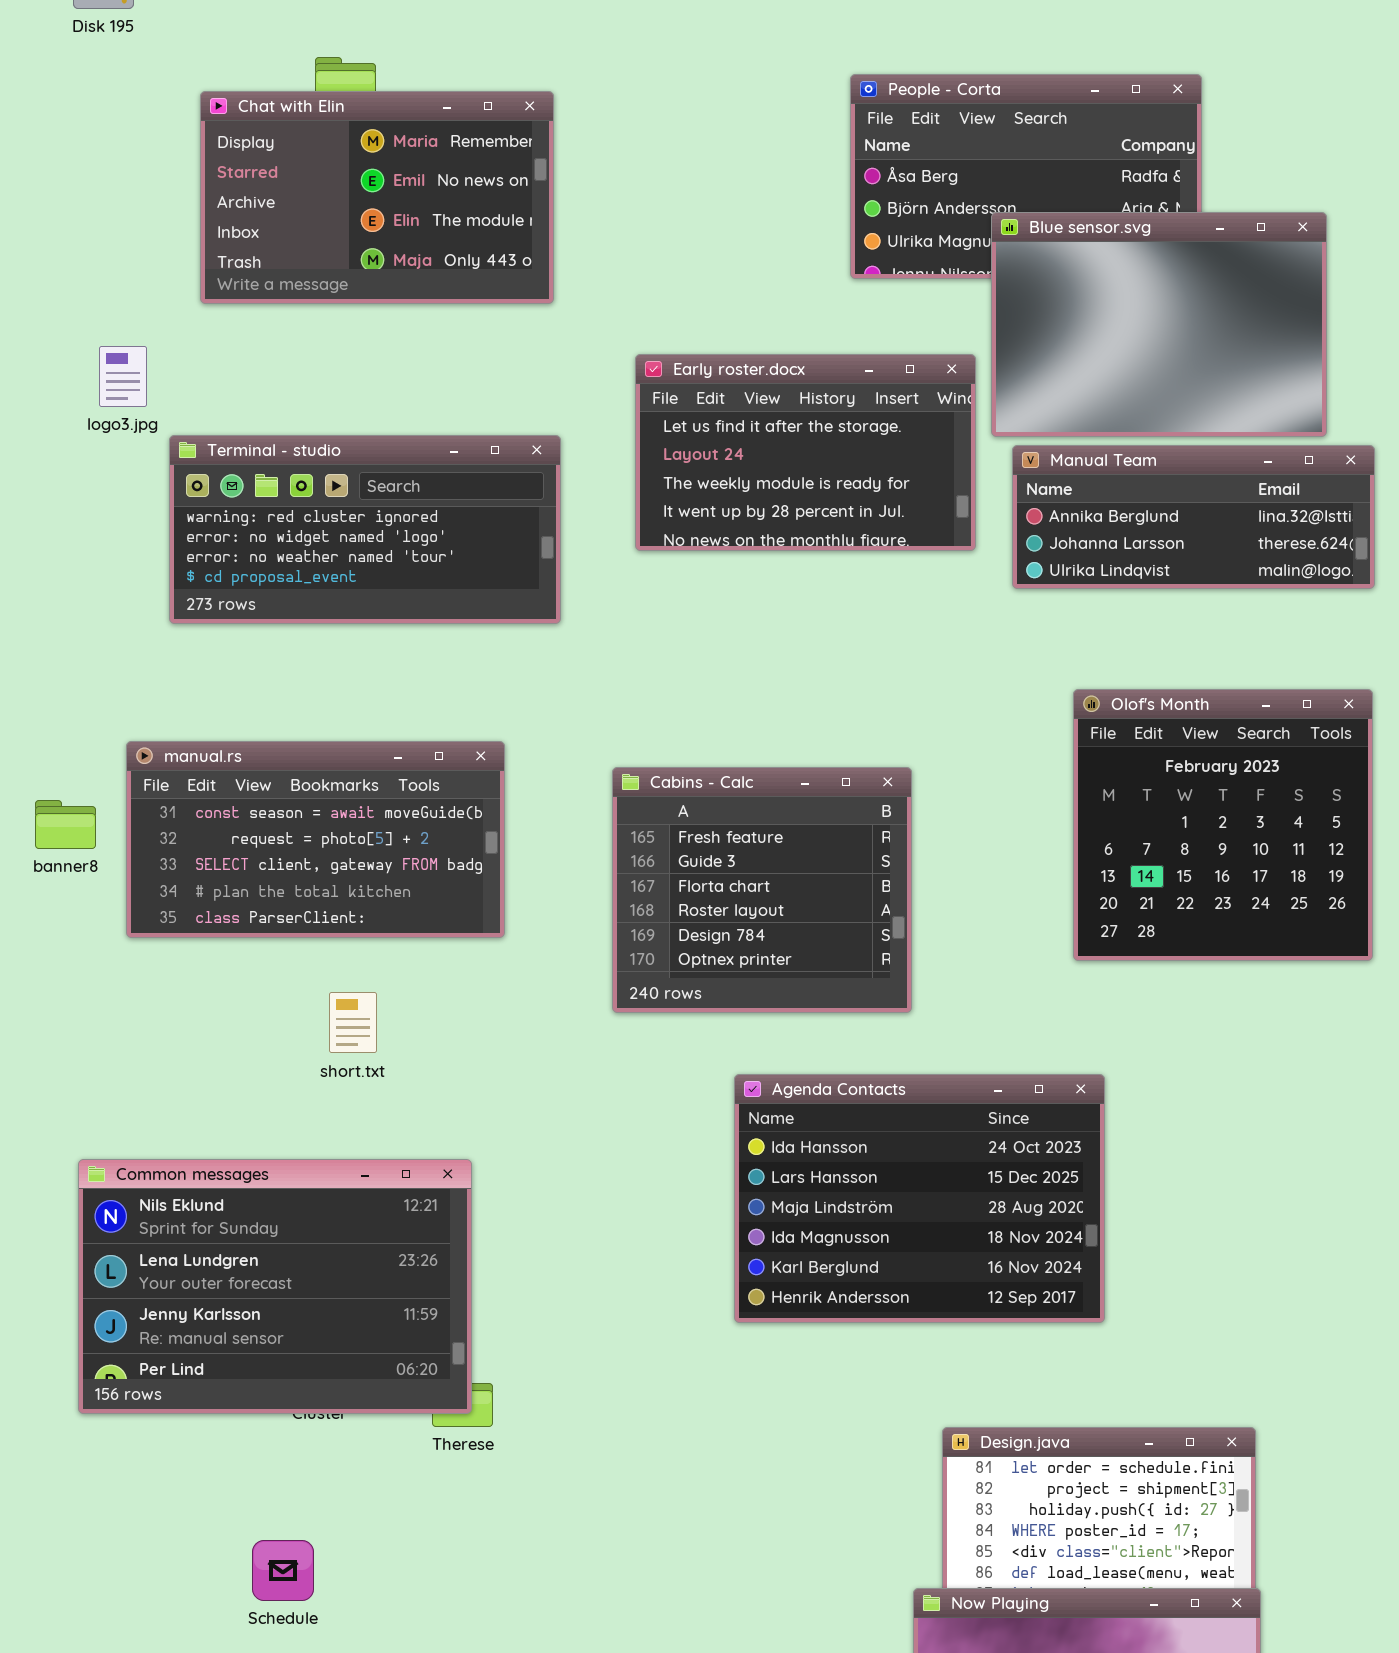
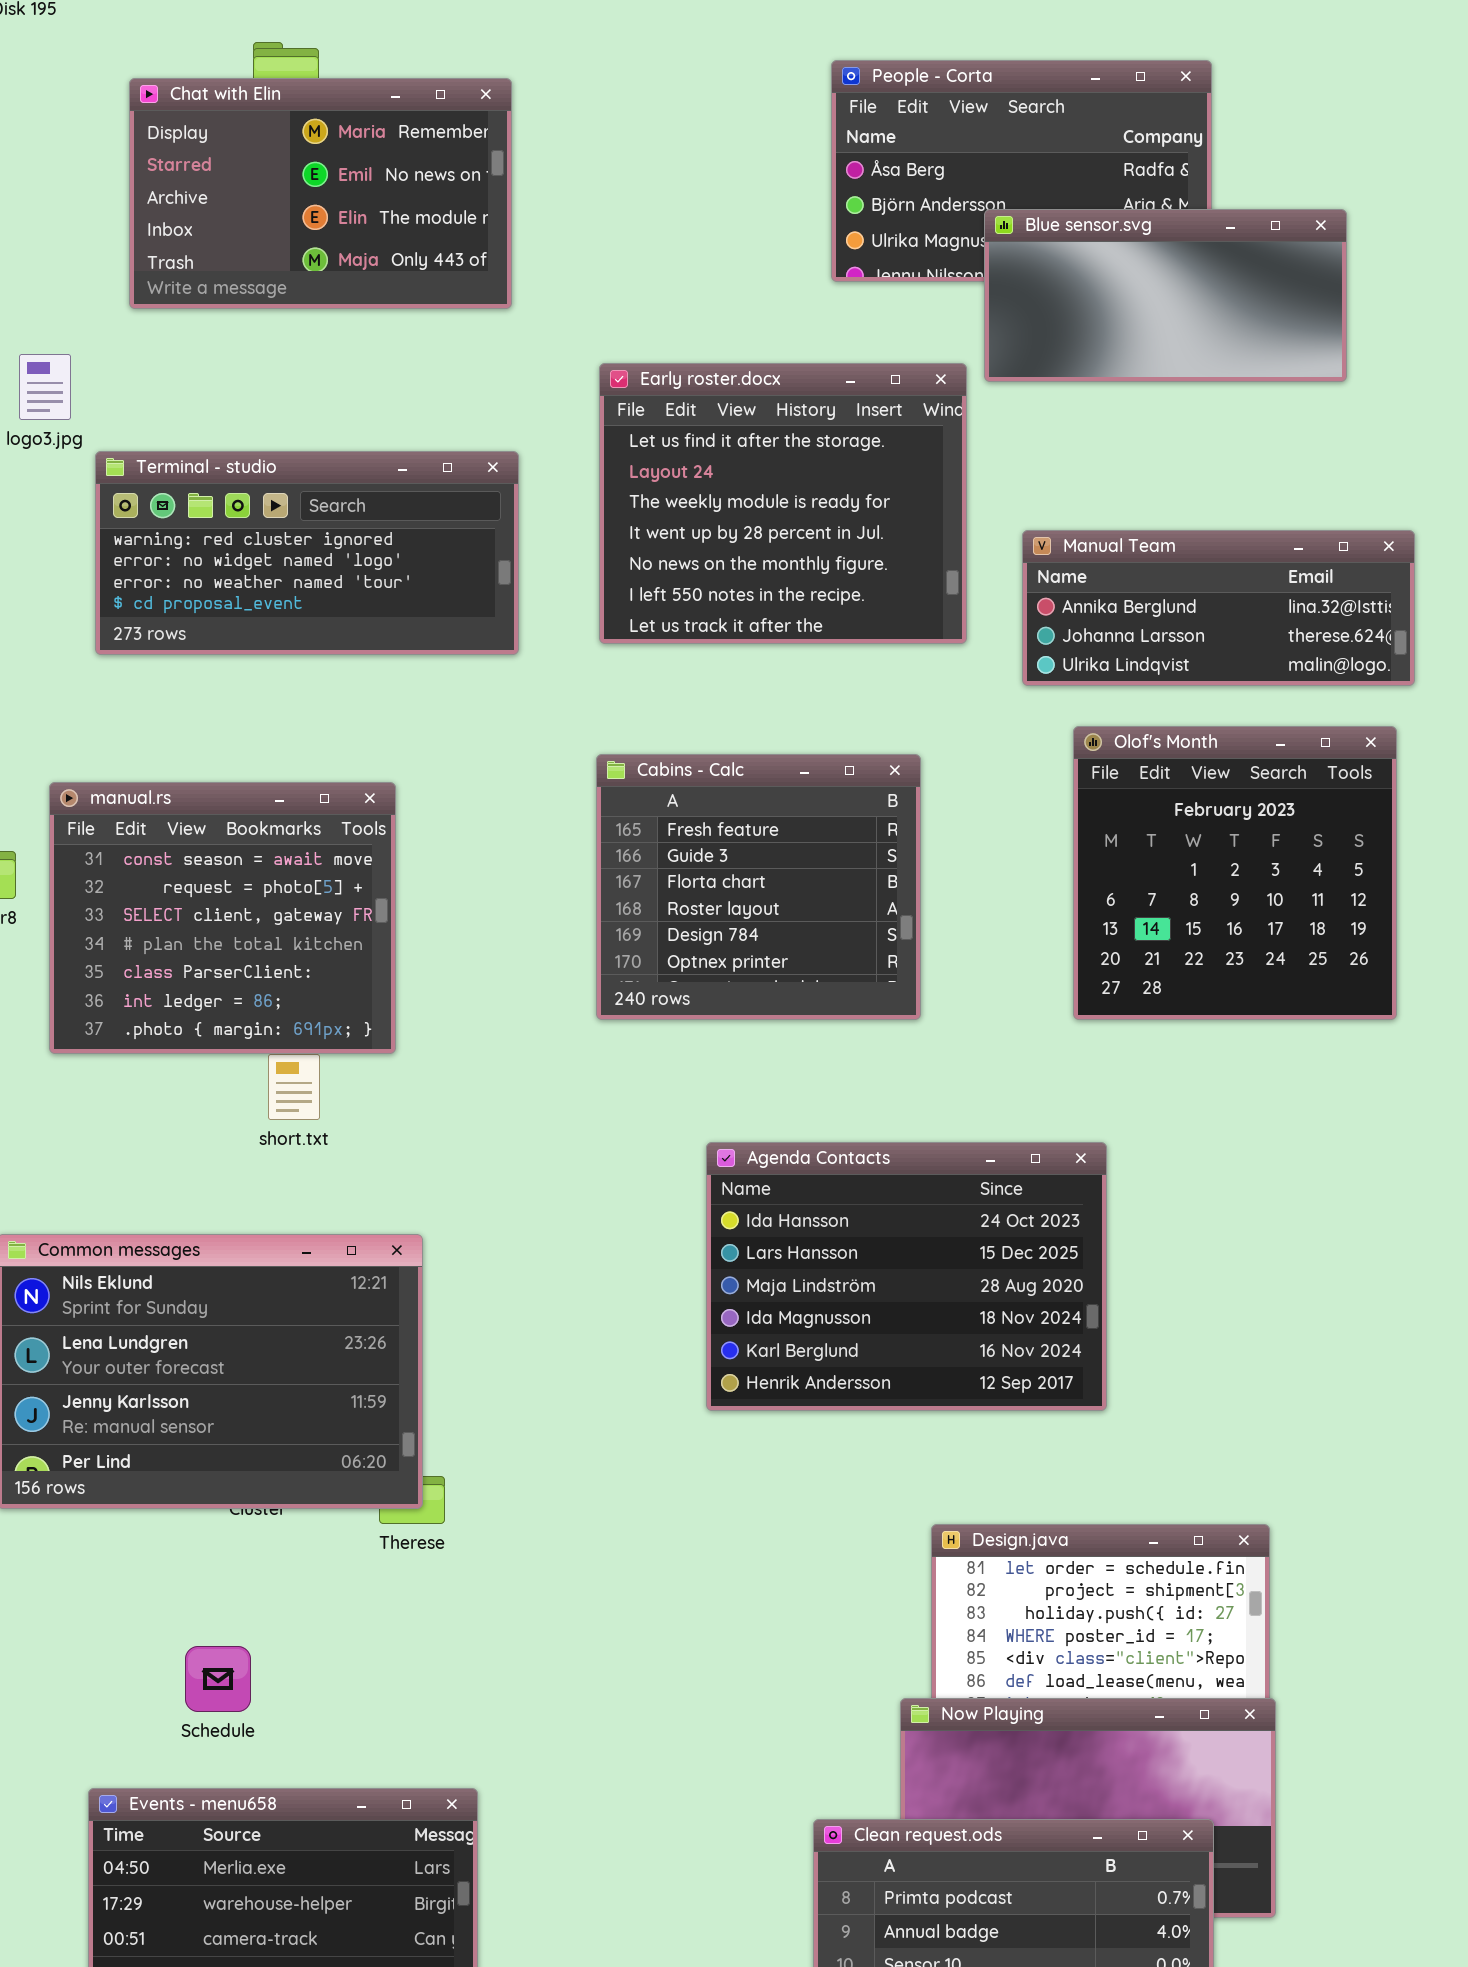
Blue sensor.svg: [991,212,1327,437] -> [984,209,1347,382], resized
Early roster.docx: [635,354,976,551] -> [599,363,967,644], resized
Manual Team: [1012,445,1375,589] -> [1022,530,1415,686], moved
manual.rs: [126,741,505,938] -> [49,782,396,1054], resized
Cabins - Calc: [612,767,912,1013] -> [596,754,921,1020], moved

